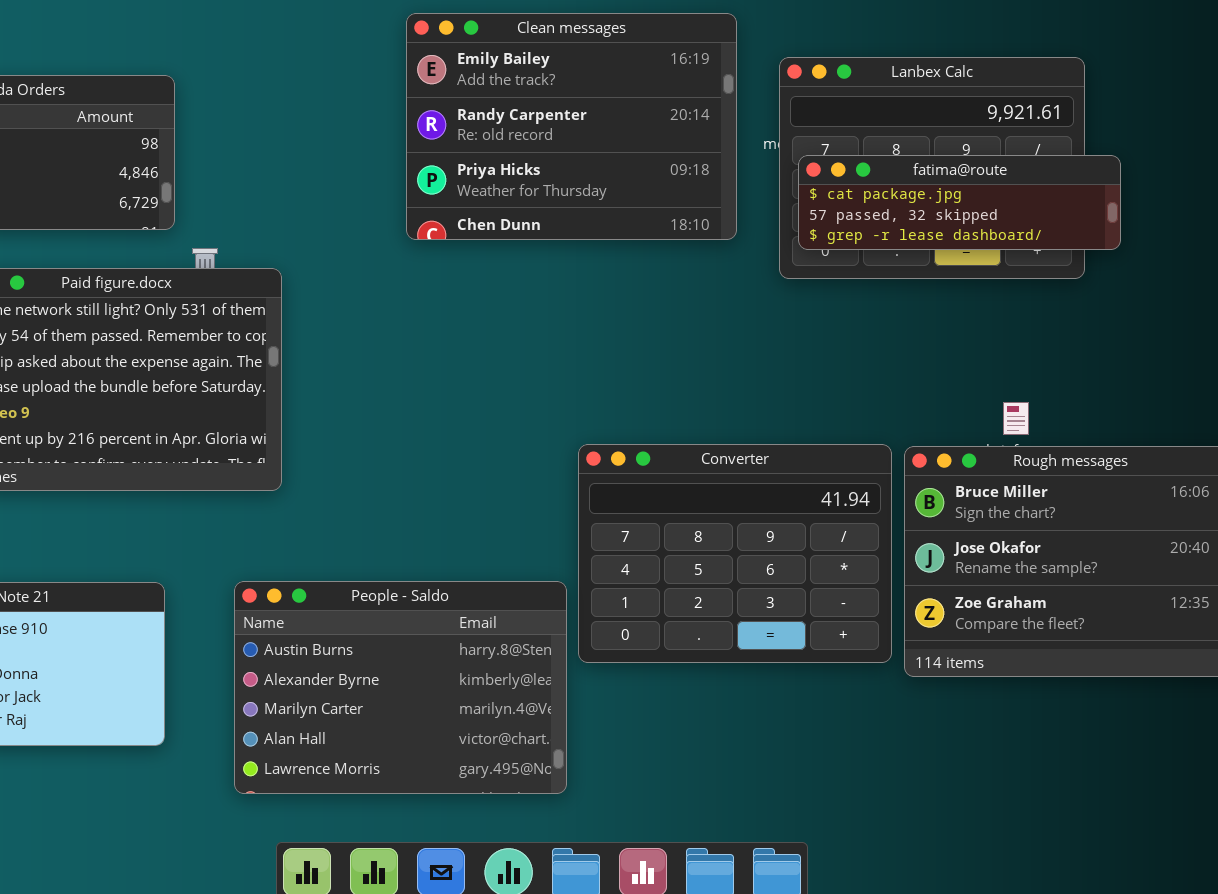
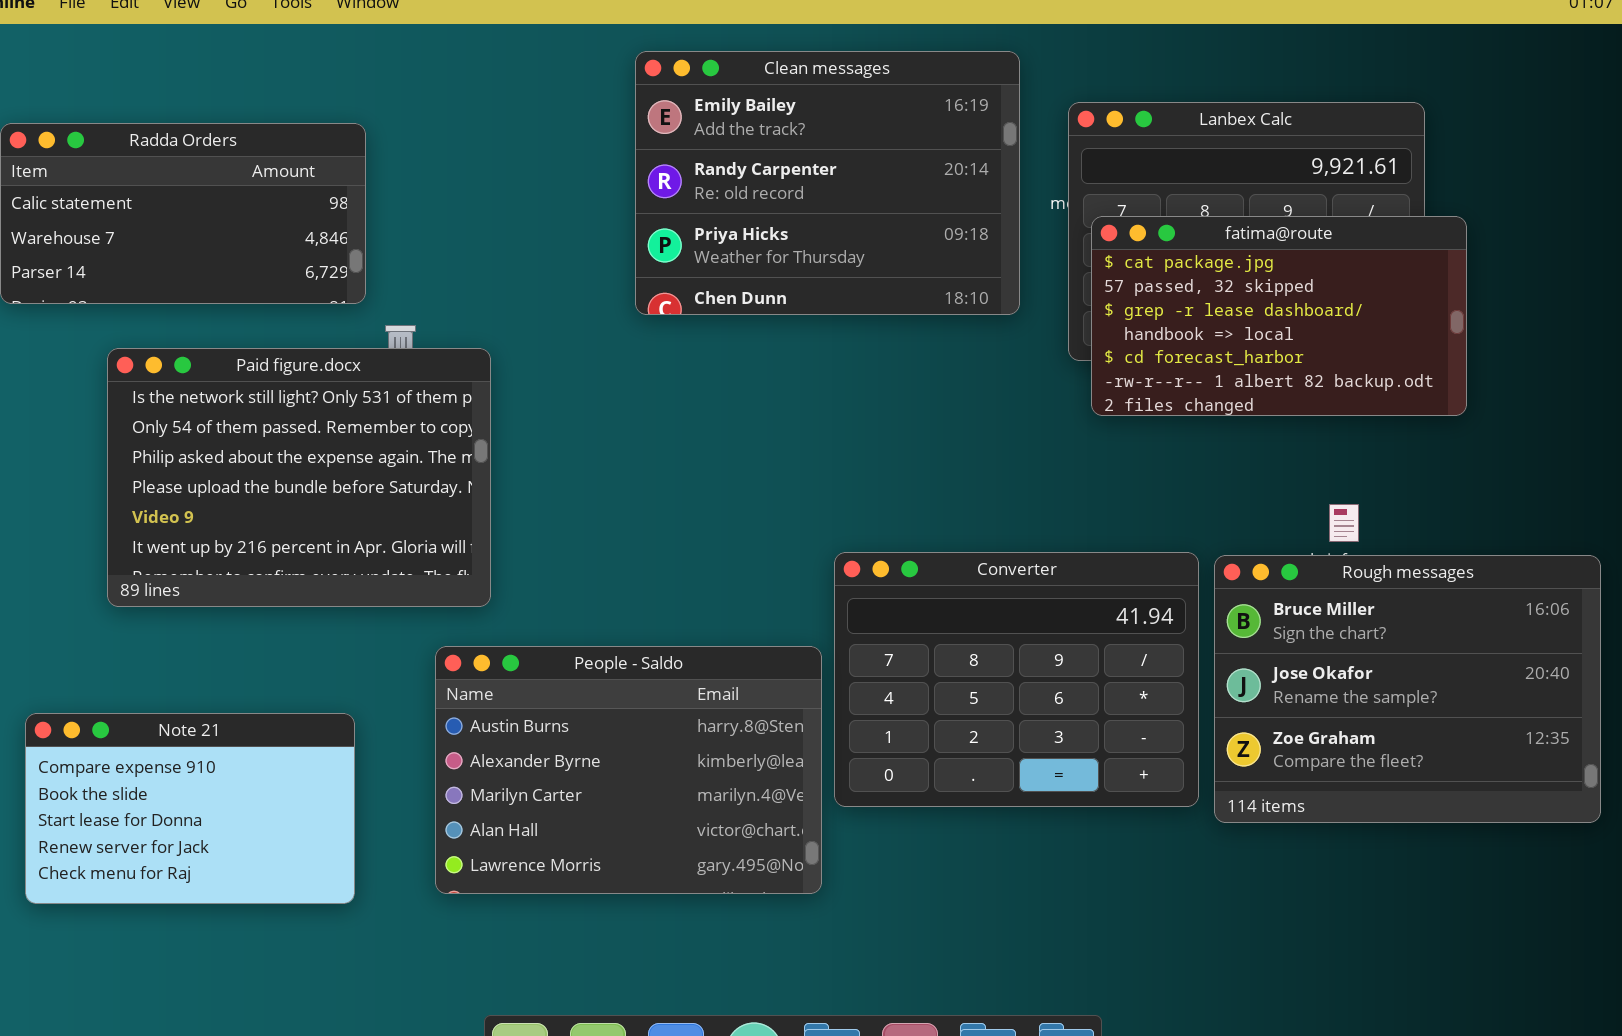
fatima@route: [798,155,1121,250] -> [1091,216,1467,416], resized
People - Saldo: [234,581,567,794] -> [435,646,822,894], moved

